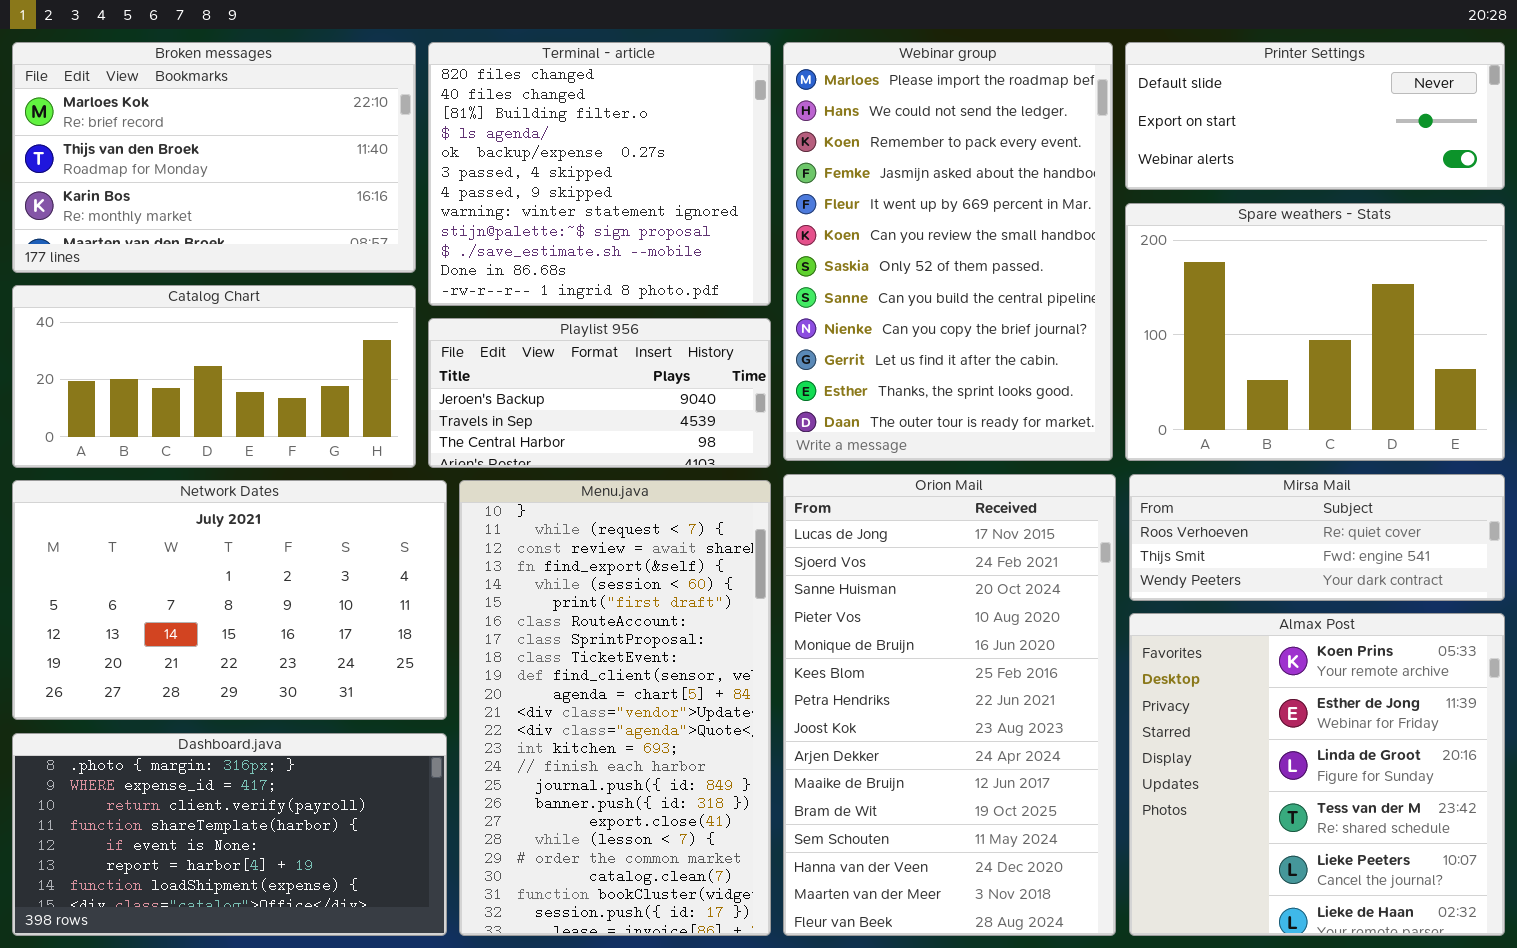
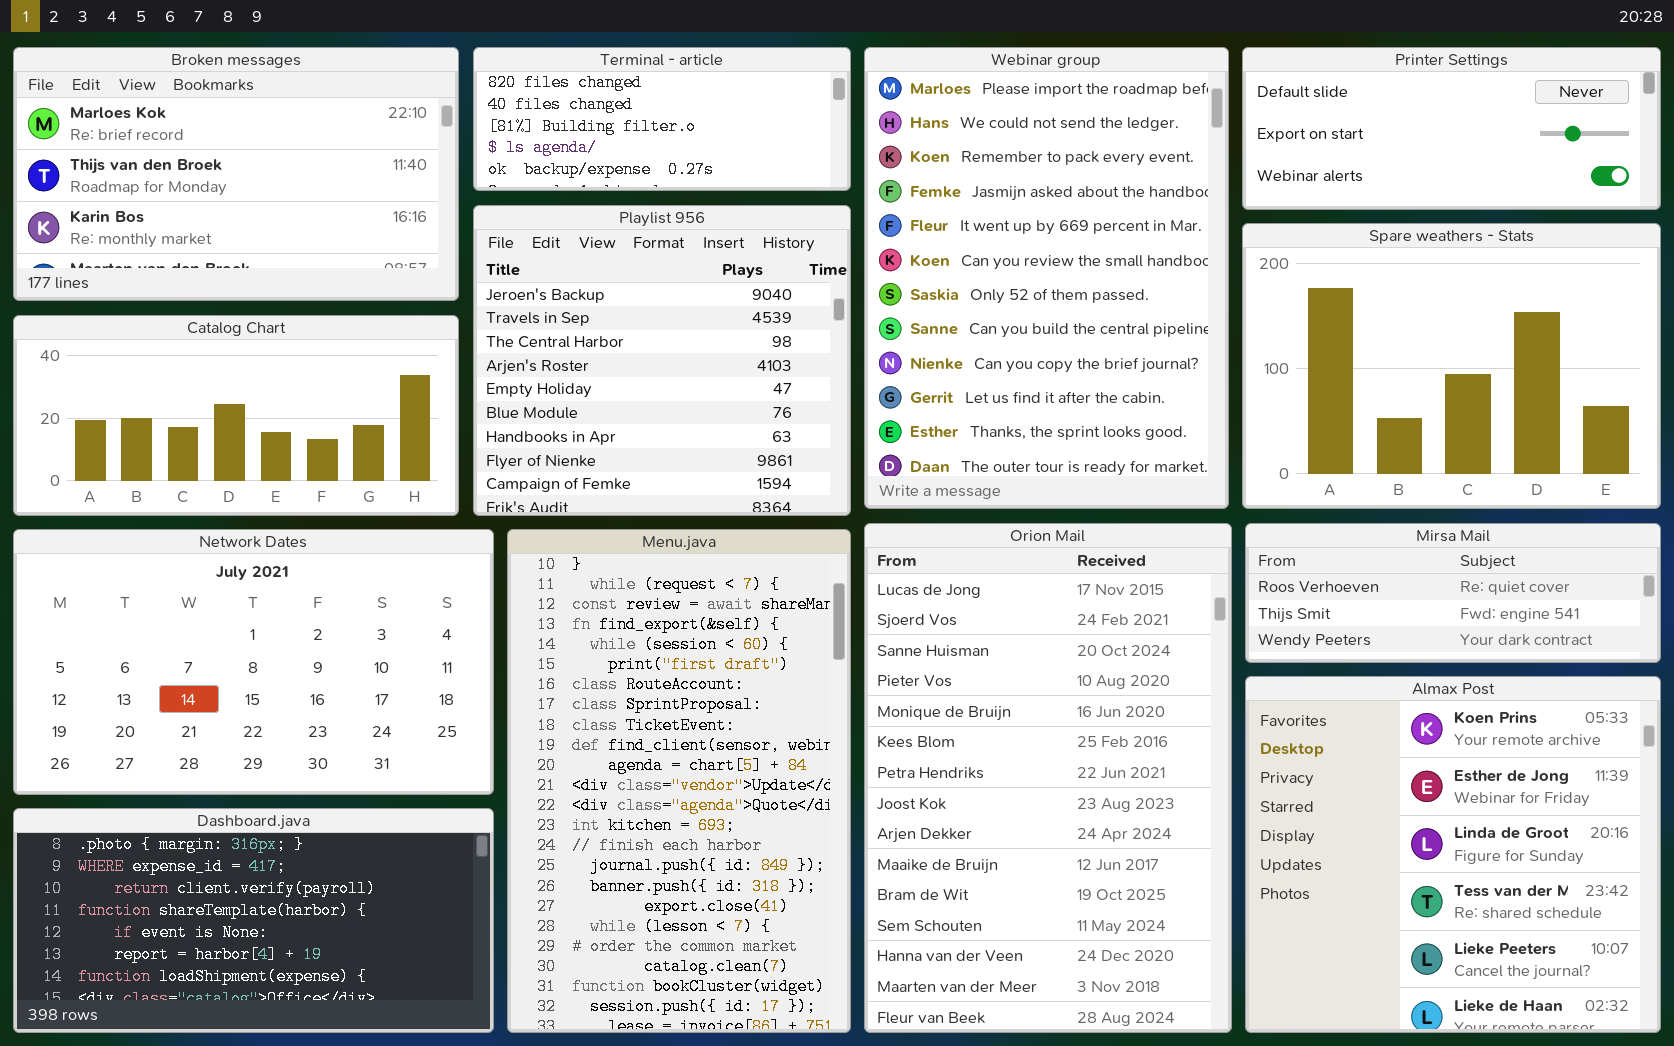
Terminal - article: [428,42,771,306] -> [473,47,851,191], resized
Playlist 956: [428,318,771,468] -> [473,205,851,516], resized

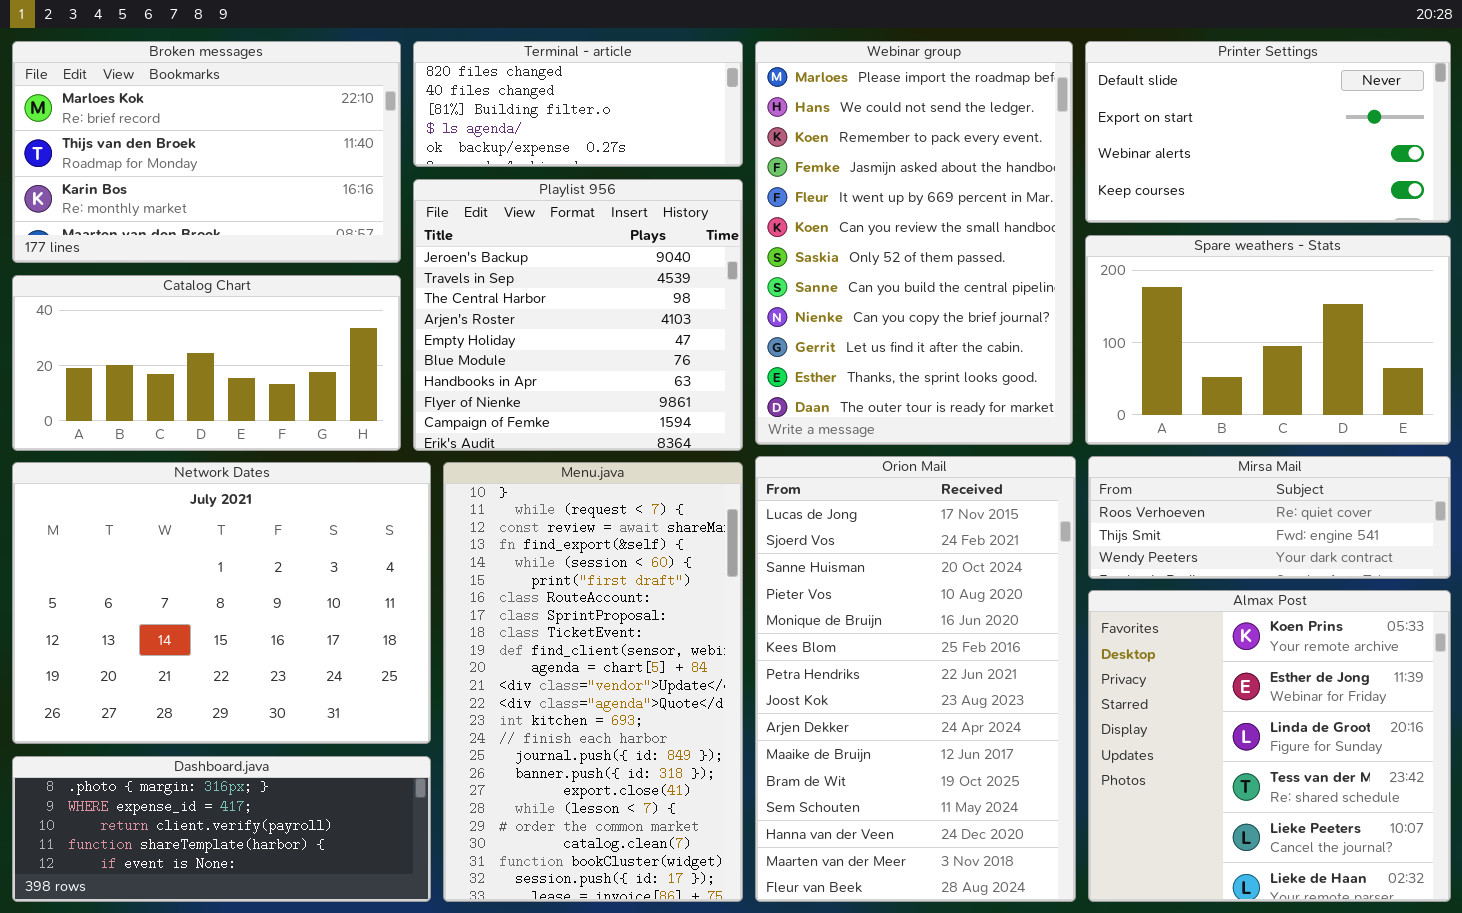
Printer Settings: [1242,47,1661,210] -> [1085,41,1451,223], resized
Spare weathers - Stats: [1242,223,1661,509] -> [1085,235,1451,445], resized
Network Dates: [13,529,494,795] -> [12,462,431,744], resized
Dashboard.java: [13,808,494,1033] -> [12,756,431,902], resized

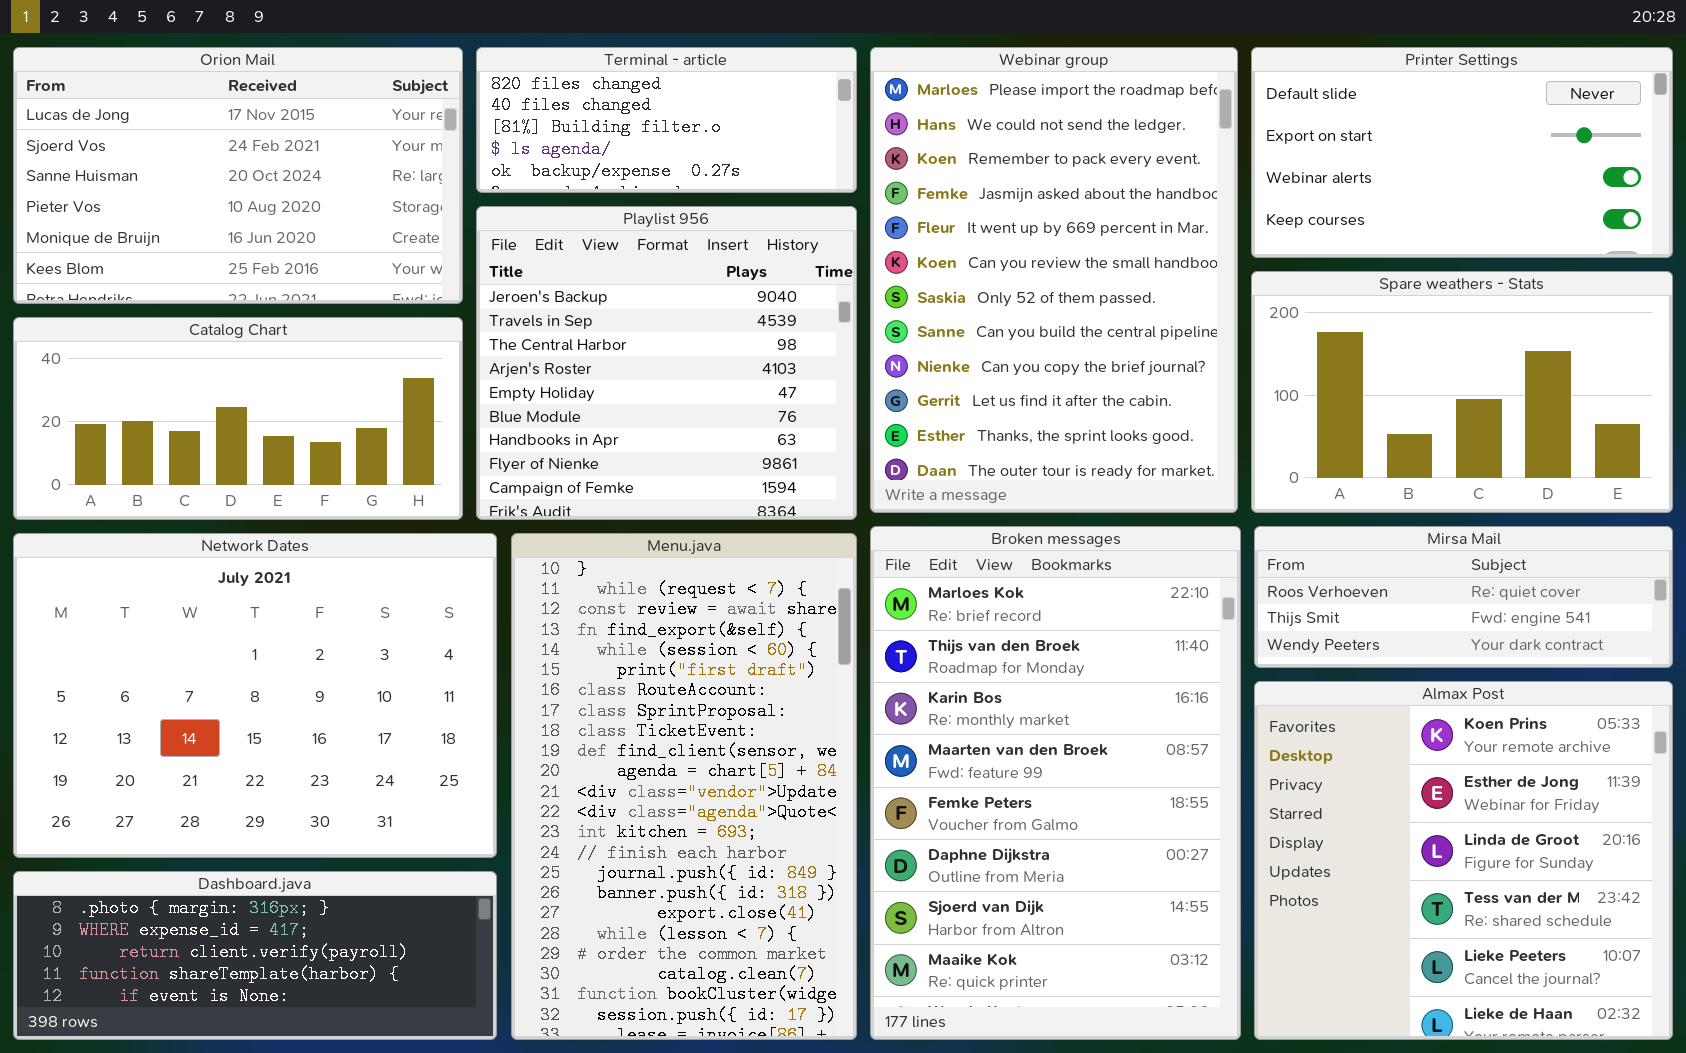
Broken messages: [12,41,401,263] -> [870,526,1241,1040], moved, resized
Orion Mail: [755,456,1076,902] -> [13,47,463,304], moved, resized

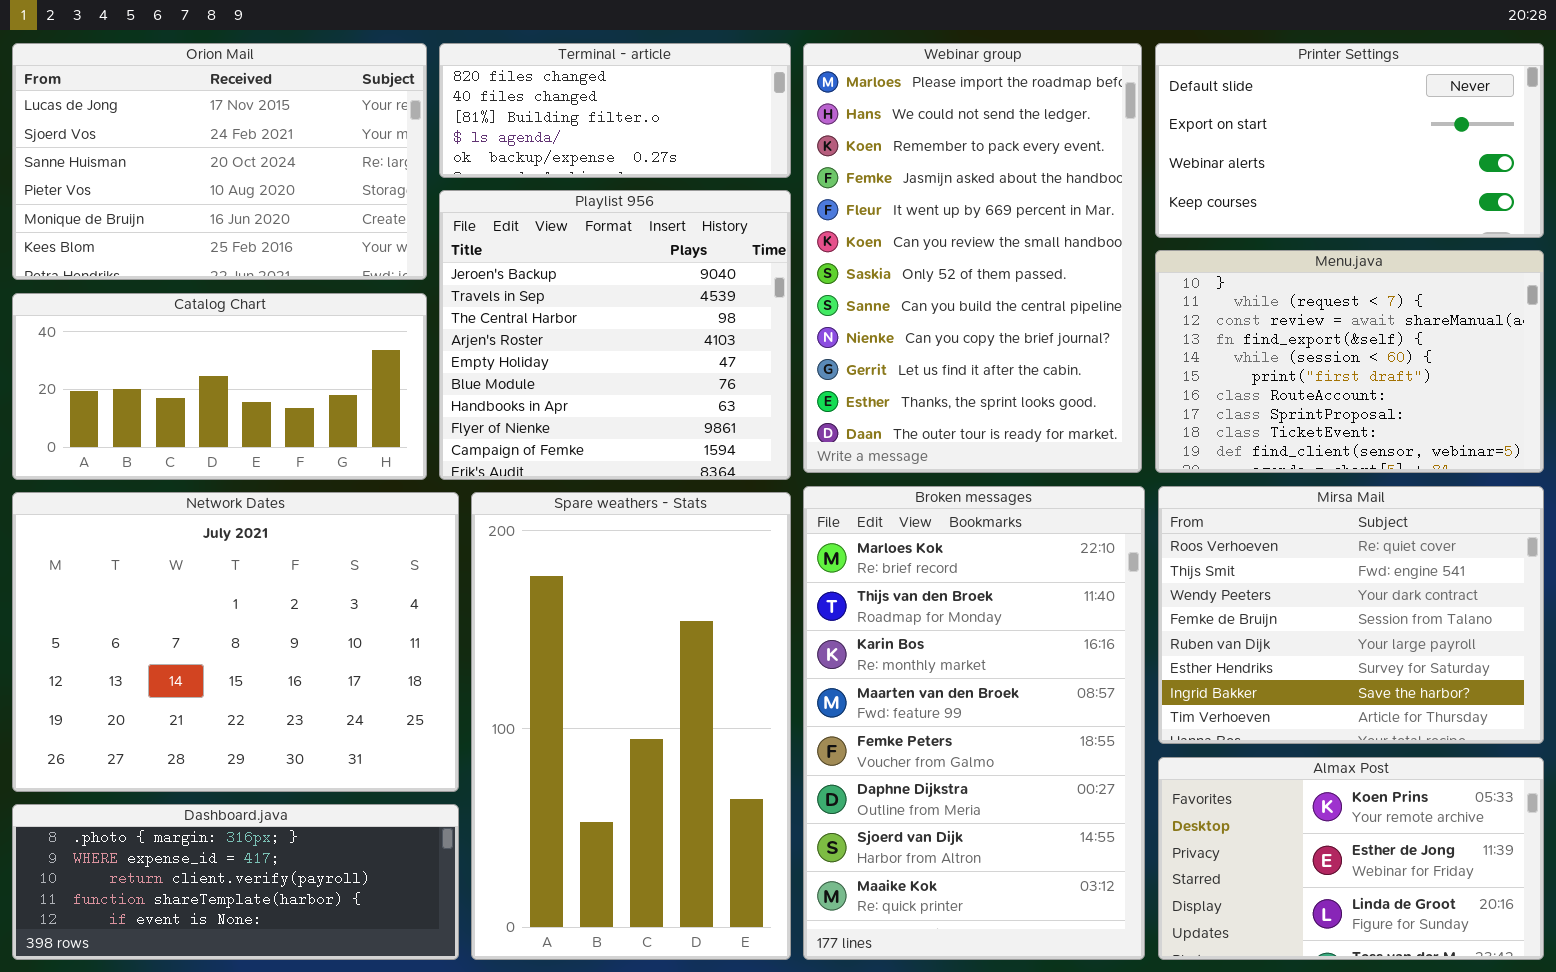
Spare weathers - Stats: [1251,271,1673,513] -> [471,492,791,960], moved, resized
Mirsa Mail: [1254,526,1673,668] -> [1158,486,1544,744], resized
Menu.java: [511,533,857,1040] -> [1155,250,1544,473], moved, resized
Almax Post: [1254,681,1673,1040] -> [1158,757,1544,960], resized

